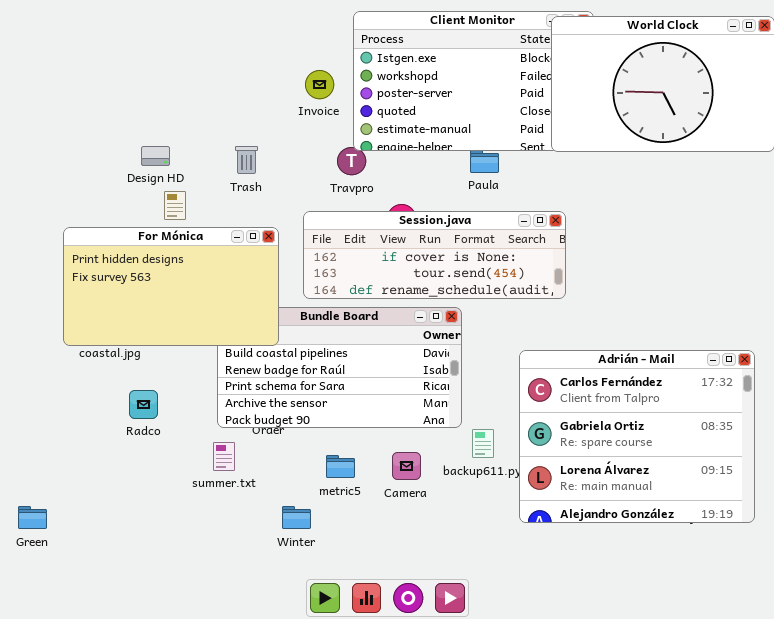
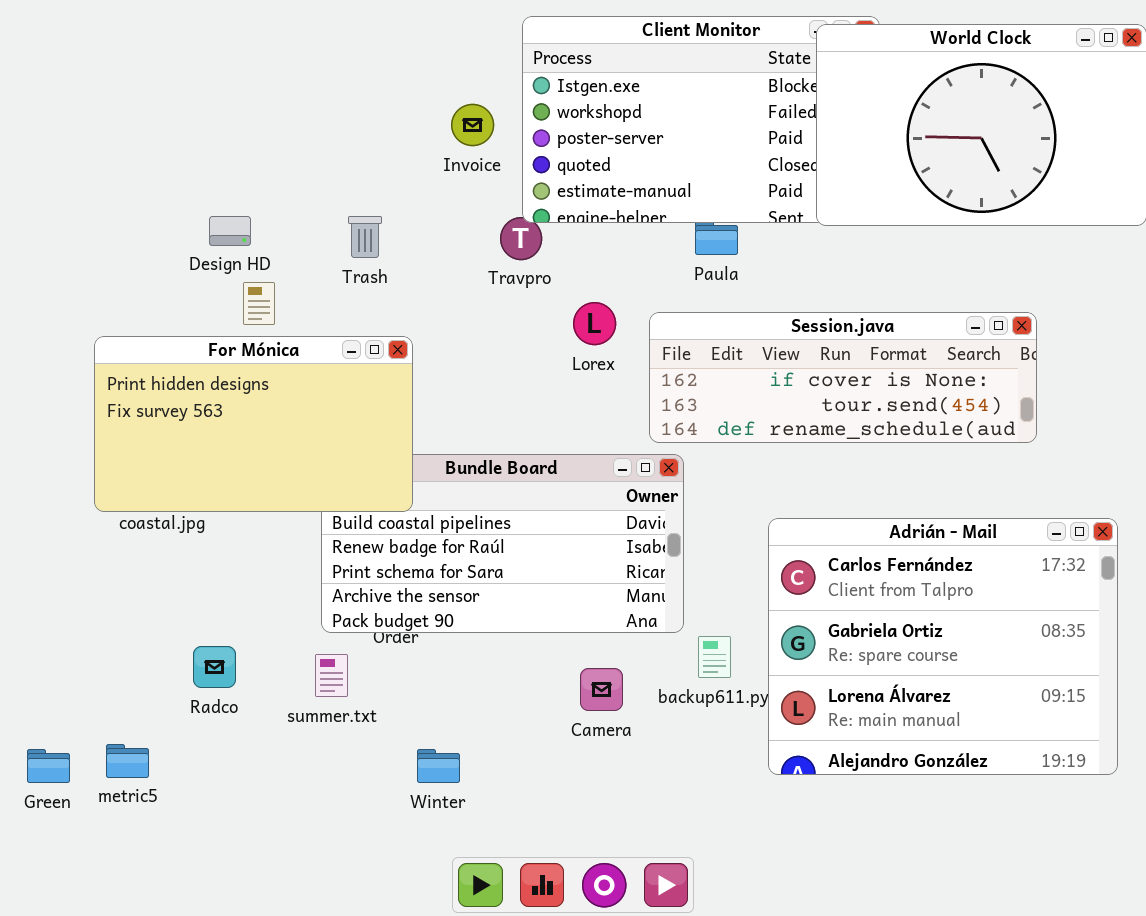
Session.java: [303,211,566,299] -> [649,312,1037,443], moved
Radco: [129,390,158,419] -> [193,646,236,688], moved
metric5: [326,455,355,478] -> [106,744,149,778], moved

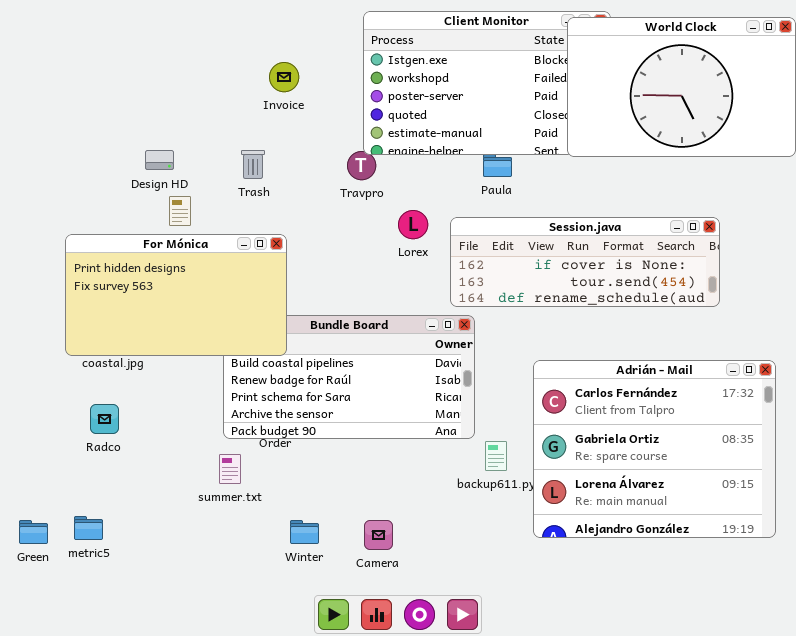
Invoice: [451,104,494,146] -> [269,62,299,92], moved
Radco: [193,646,236,688] -> [90,404,119,434], moved
Camera: [580,668,623,711] -> [364,520,393,550], moved

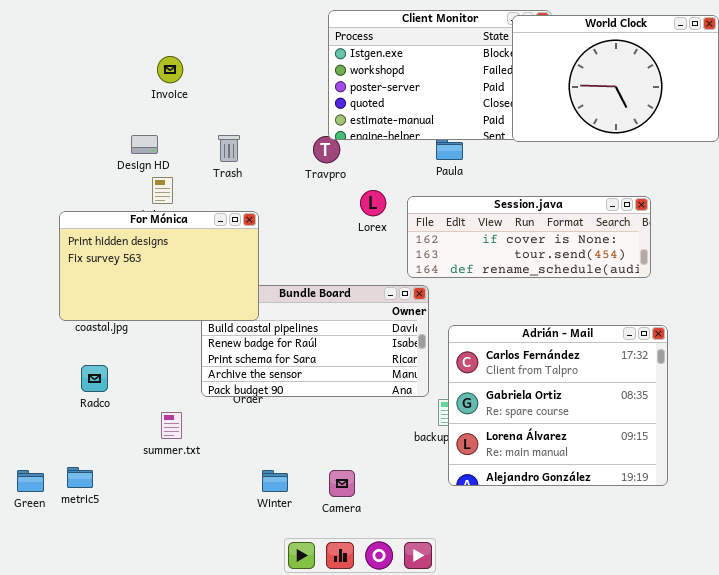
Invoice: [269,62,299,92] -> [157,56,183,83], moved
Adrián - Mail: [533,360,776,538] -> [448,325,668,486], moved
summer.txt: [219,454,241,484] -> [161,412,182,439], moved

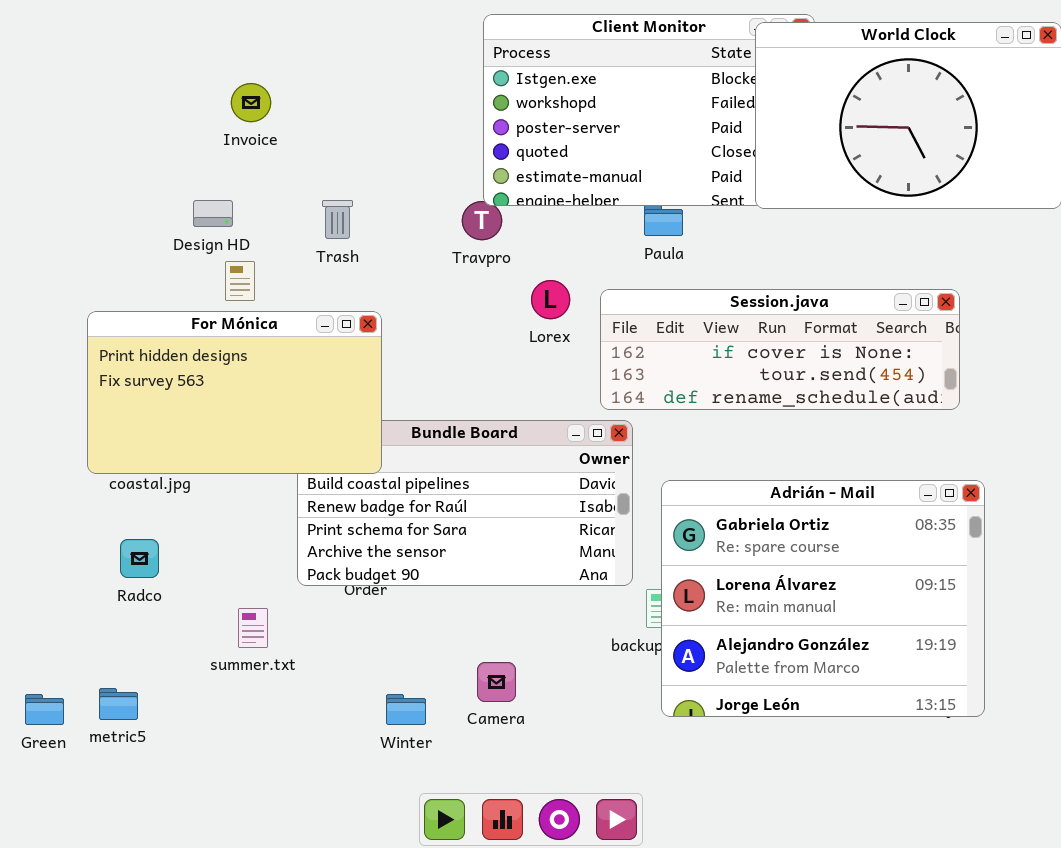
Adrián - Mail: [448,325,668,486] -> [661,480,985,717], scrolled down 1 row
Camera: [329,470,355,497] -> [477,662,516,702], moved

